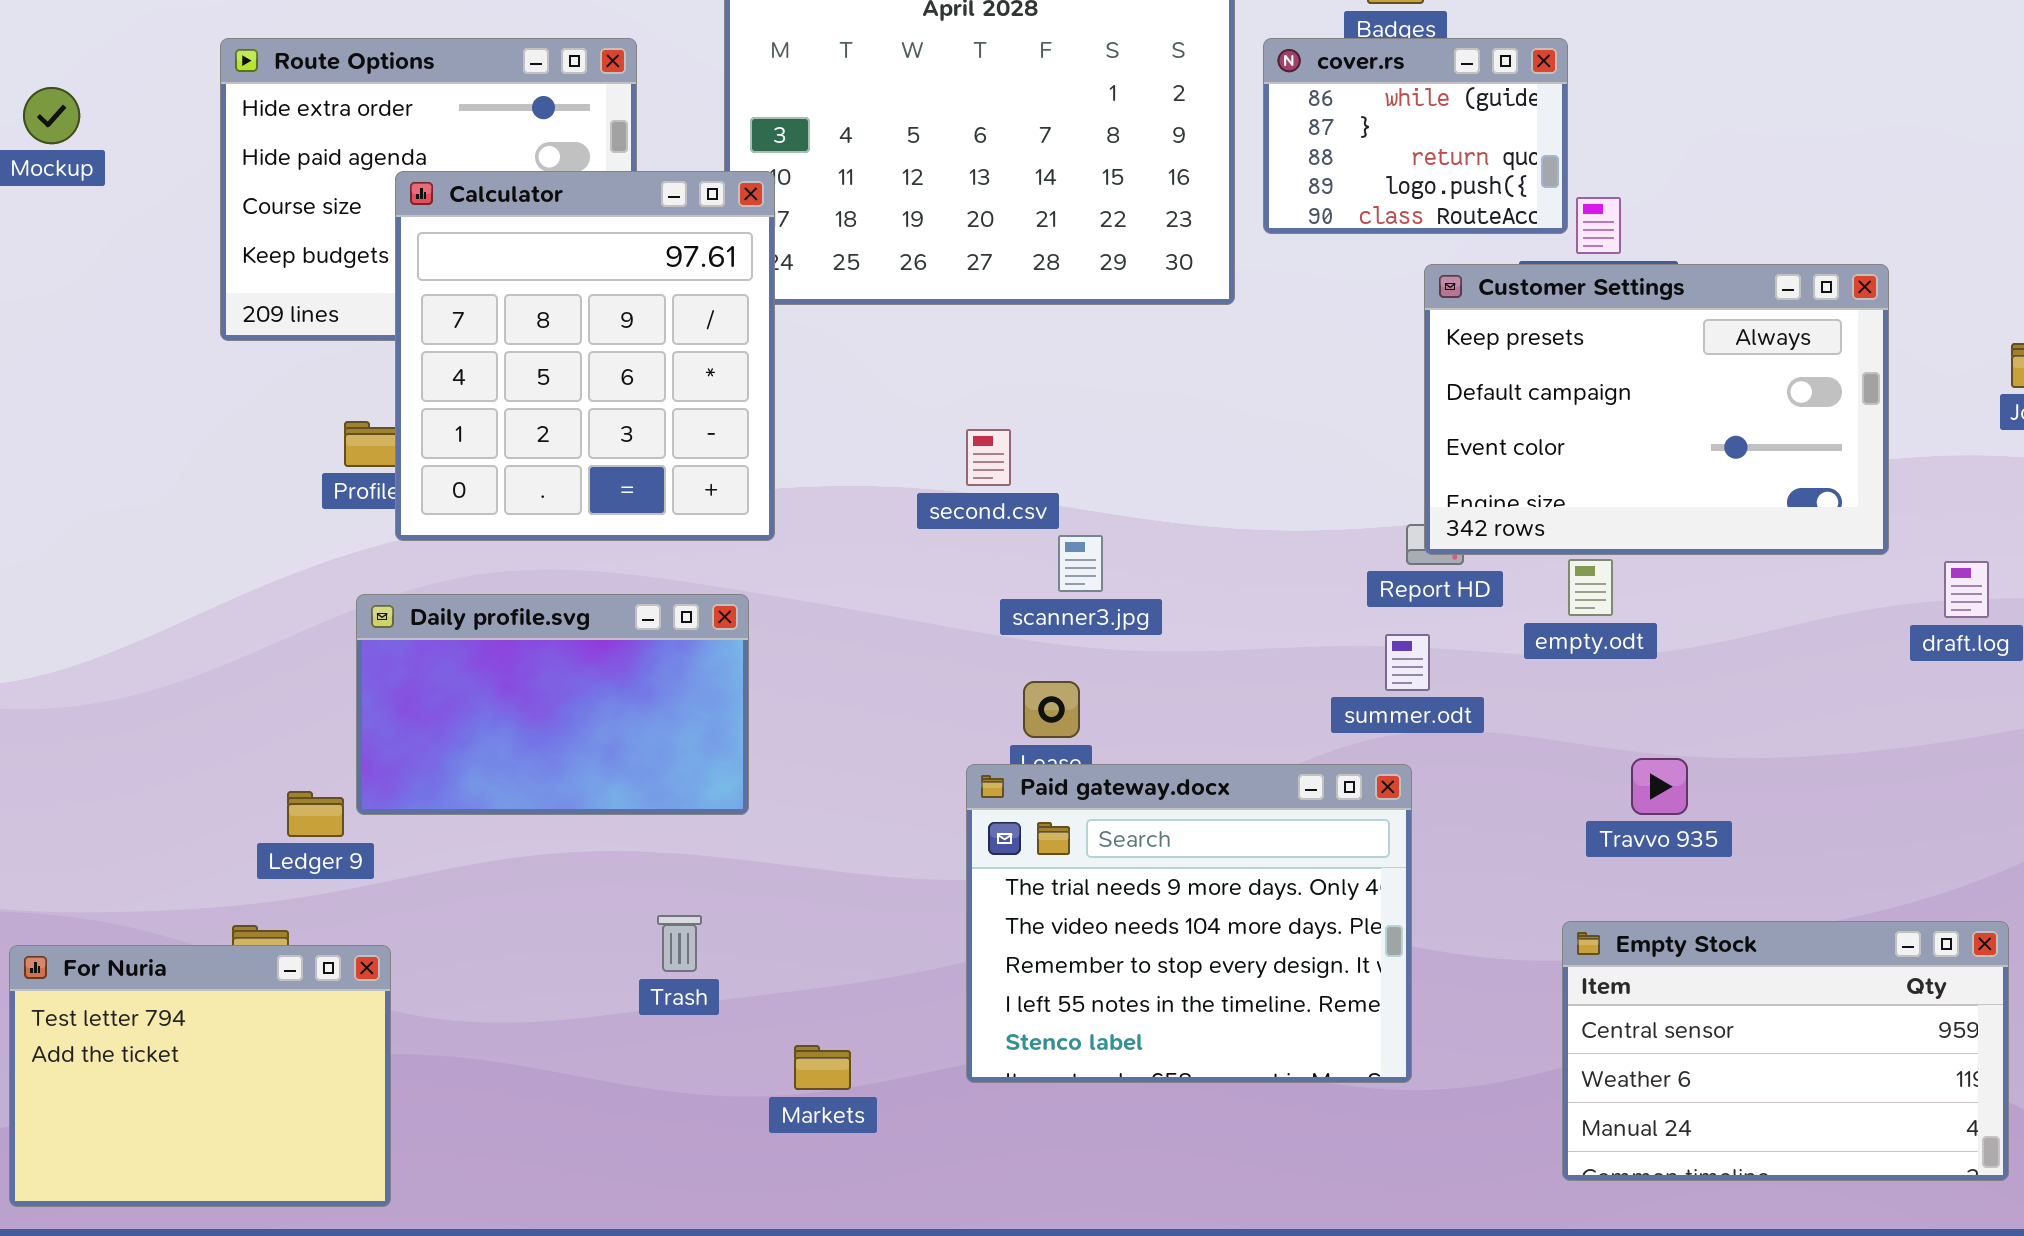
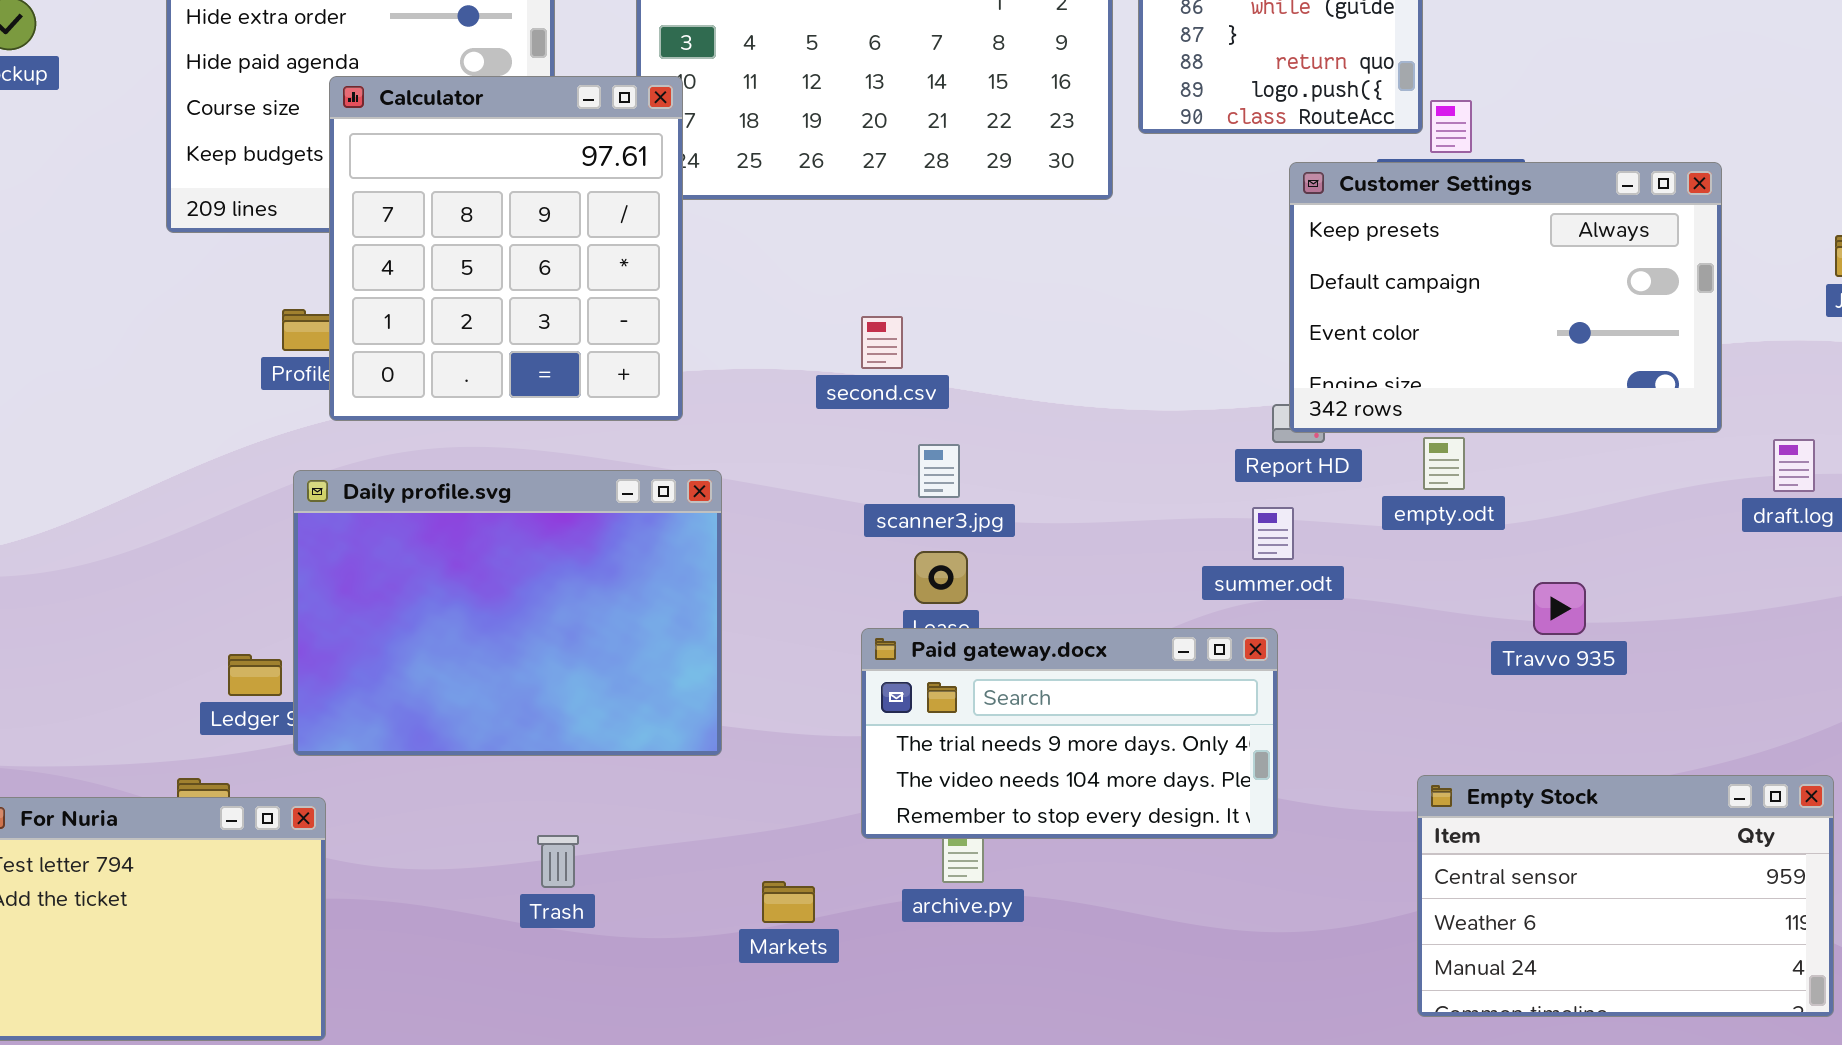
scanner3.jpg: [1058,535,1103,592] -> [918,444,960,498], moved
Daily profile.svg: [356,594,749,815] -> [293,470,722,756], resized
Travvo 935: [1631,758,1688,815] -> [1533,582,1586,635], moved
Paid gateway.docx: [966,764,1412,1083] -> [861,628,1278,839], resized
Trash: [657,915,702,972] -> [537,835,579,888], moved
Markets: [794,1045,851,1090] -> [762,881,815,923], moved

